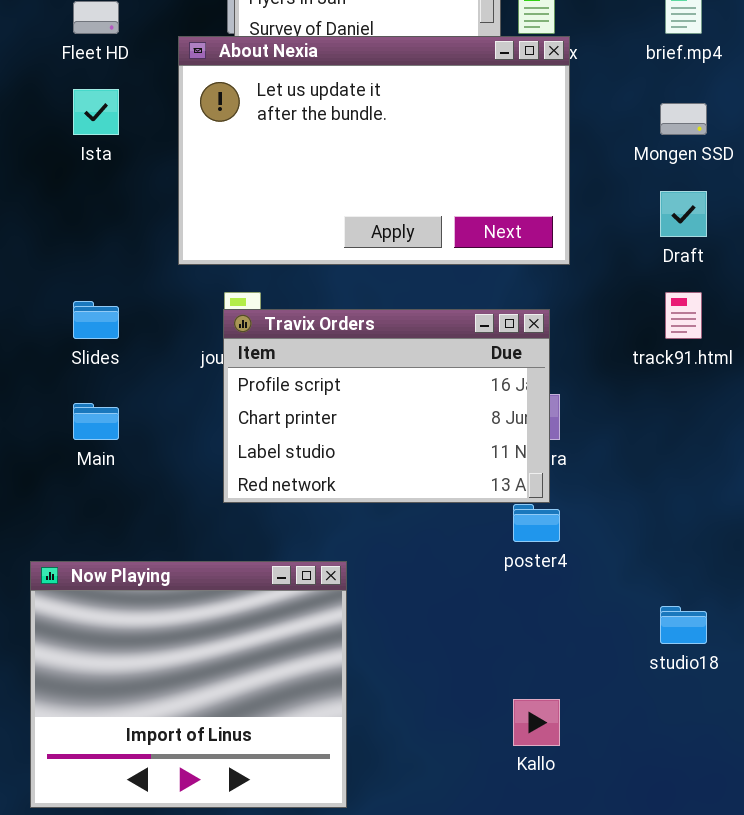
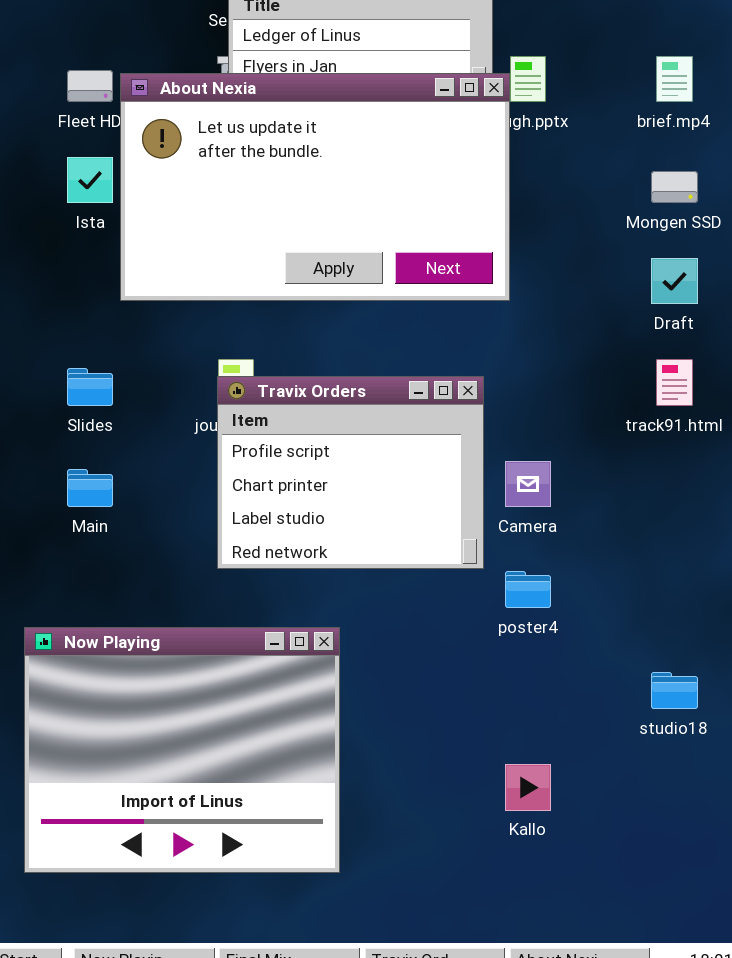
About Nexia: [178,36,570,265] -> [120,73,510,301], moved
Travix Orders: [223,309,550,503] -> [217,376,484,569], resized

